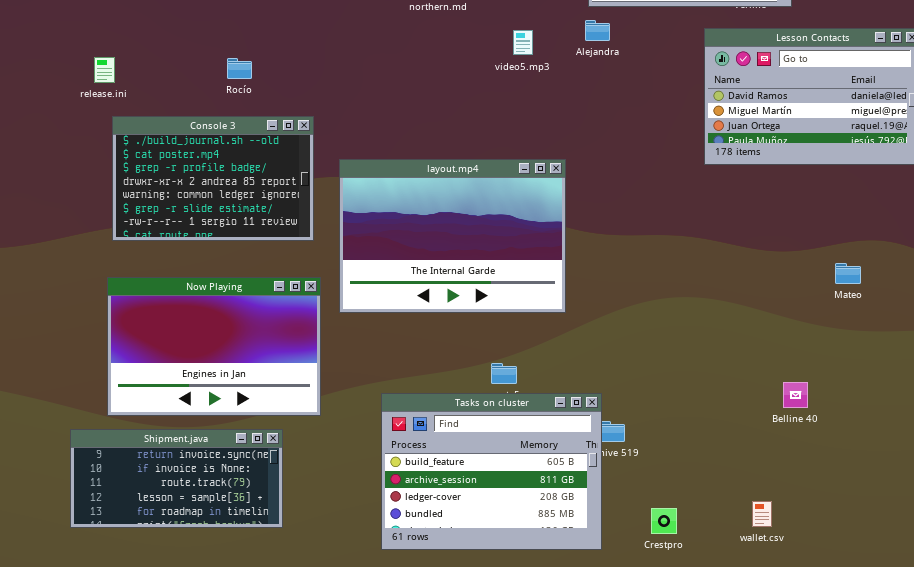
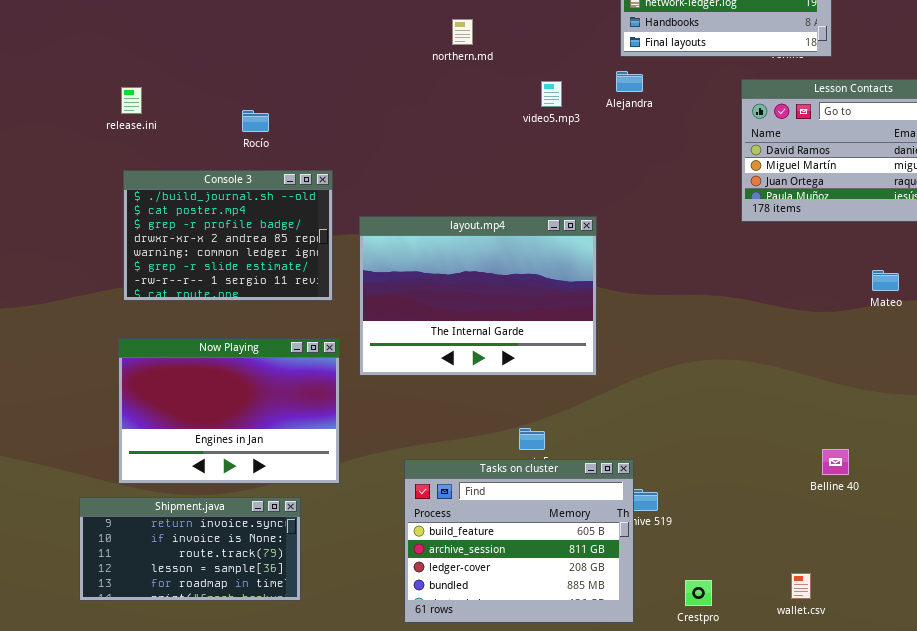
release.ini: [94,57,115,83] -> [121,87,142,114], moved
Mateo: [835,263,861,284] -> [872,270,899,291], moved

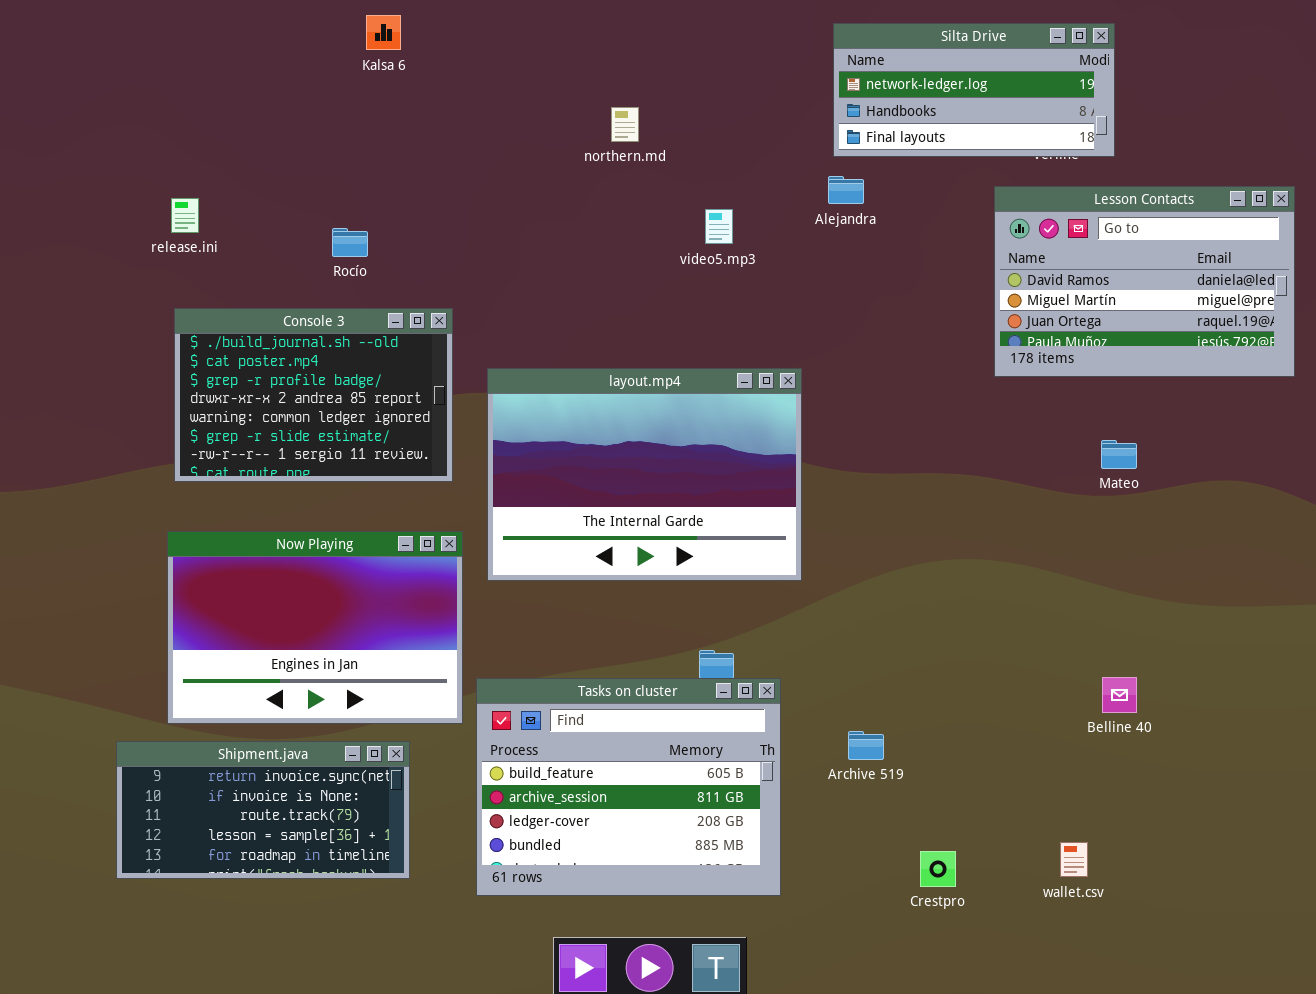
video5.mp3: [541,81,562,107] -> [705,209,733,244], moved
Mateo: [872,270,899,291] -> [1101,440,1137,469], moved
Tasks on cluster: [404,459,634,623] -> [476,678,781,896], moved

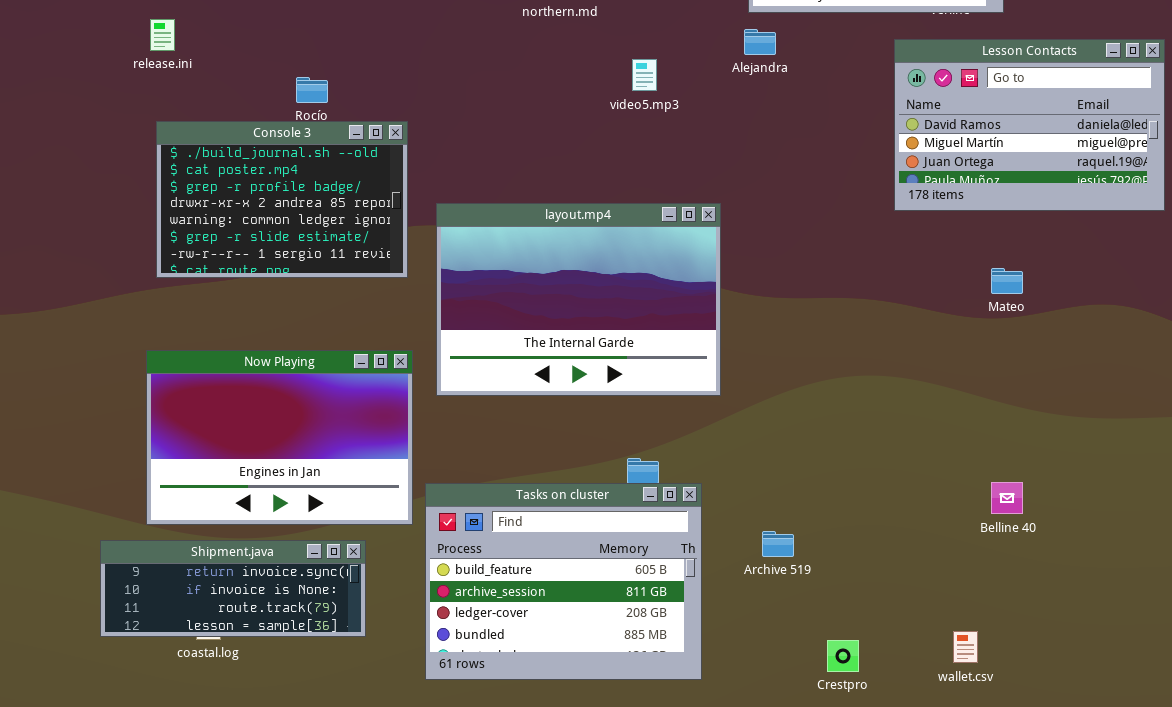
release.ini: [171,198,199,233] -> [150,19,175,51], moved
Console 3: [174,308,453,482] -> [156,121,408,278], moved
Shipment.java: [116,741,410,879] -> [100,540,366,637], resized

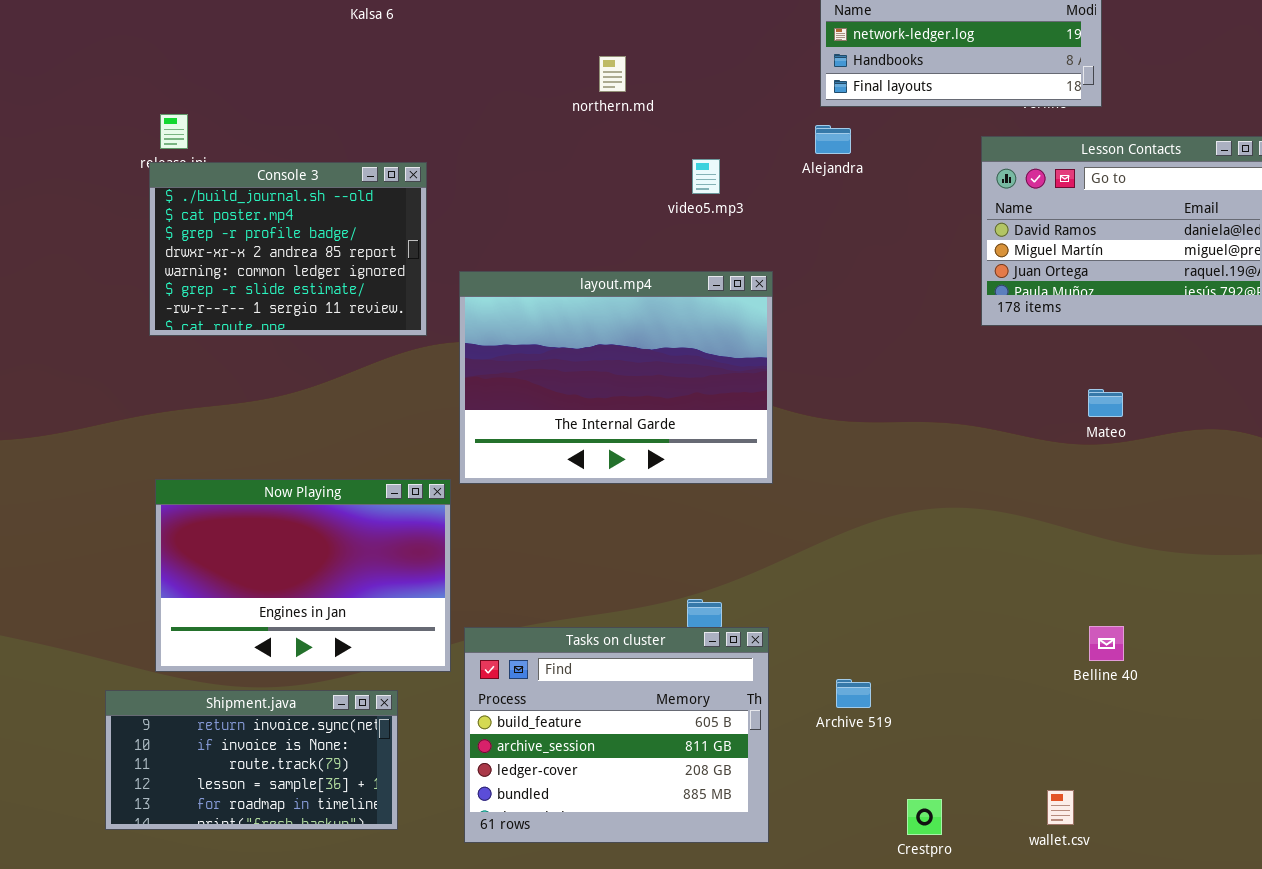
Console 3: [156,121,408,278] -> [149,162,427,336], moved
layout.mp4: [436,203,721,396] -> [459,271,773,484], moved
Shipment.java: [100,540,366,637] -> [105,690,398,830], resized

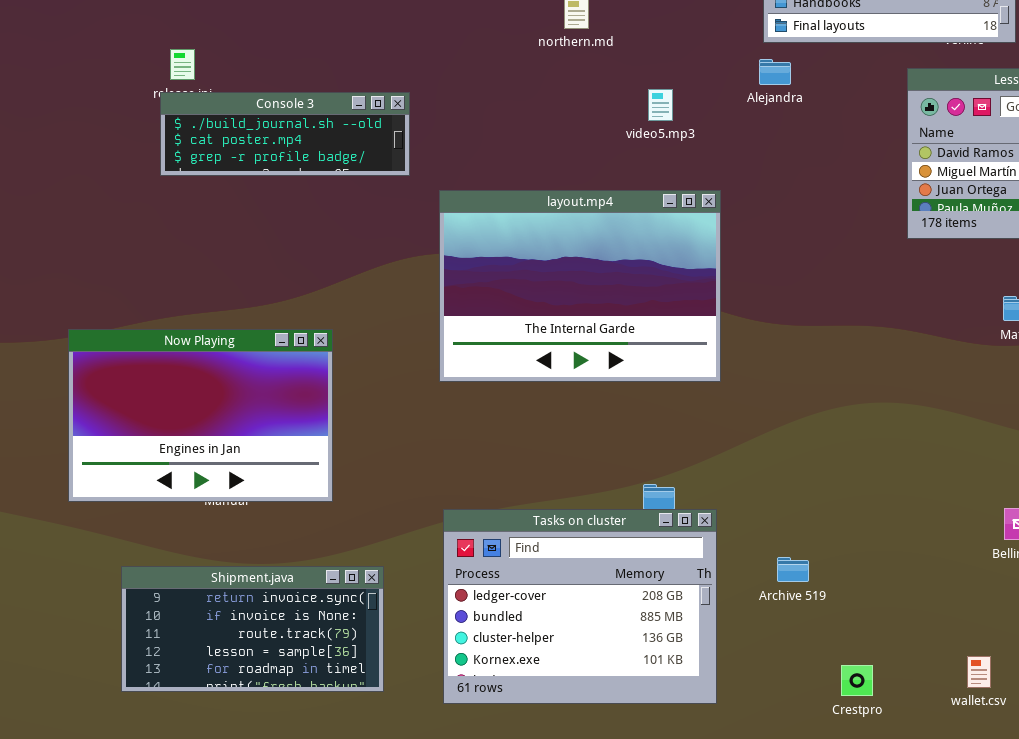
Console 3: [149,162,427,336] -> [160,92,410,176], resized
Now Playing: [155,479,451,672] -> [68,329,333,502], moved
Tasks on cluster: [464,627,769,843] -> [443,509,717,704], scrolled down 2 rows

